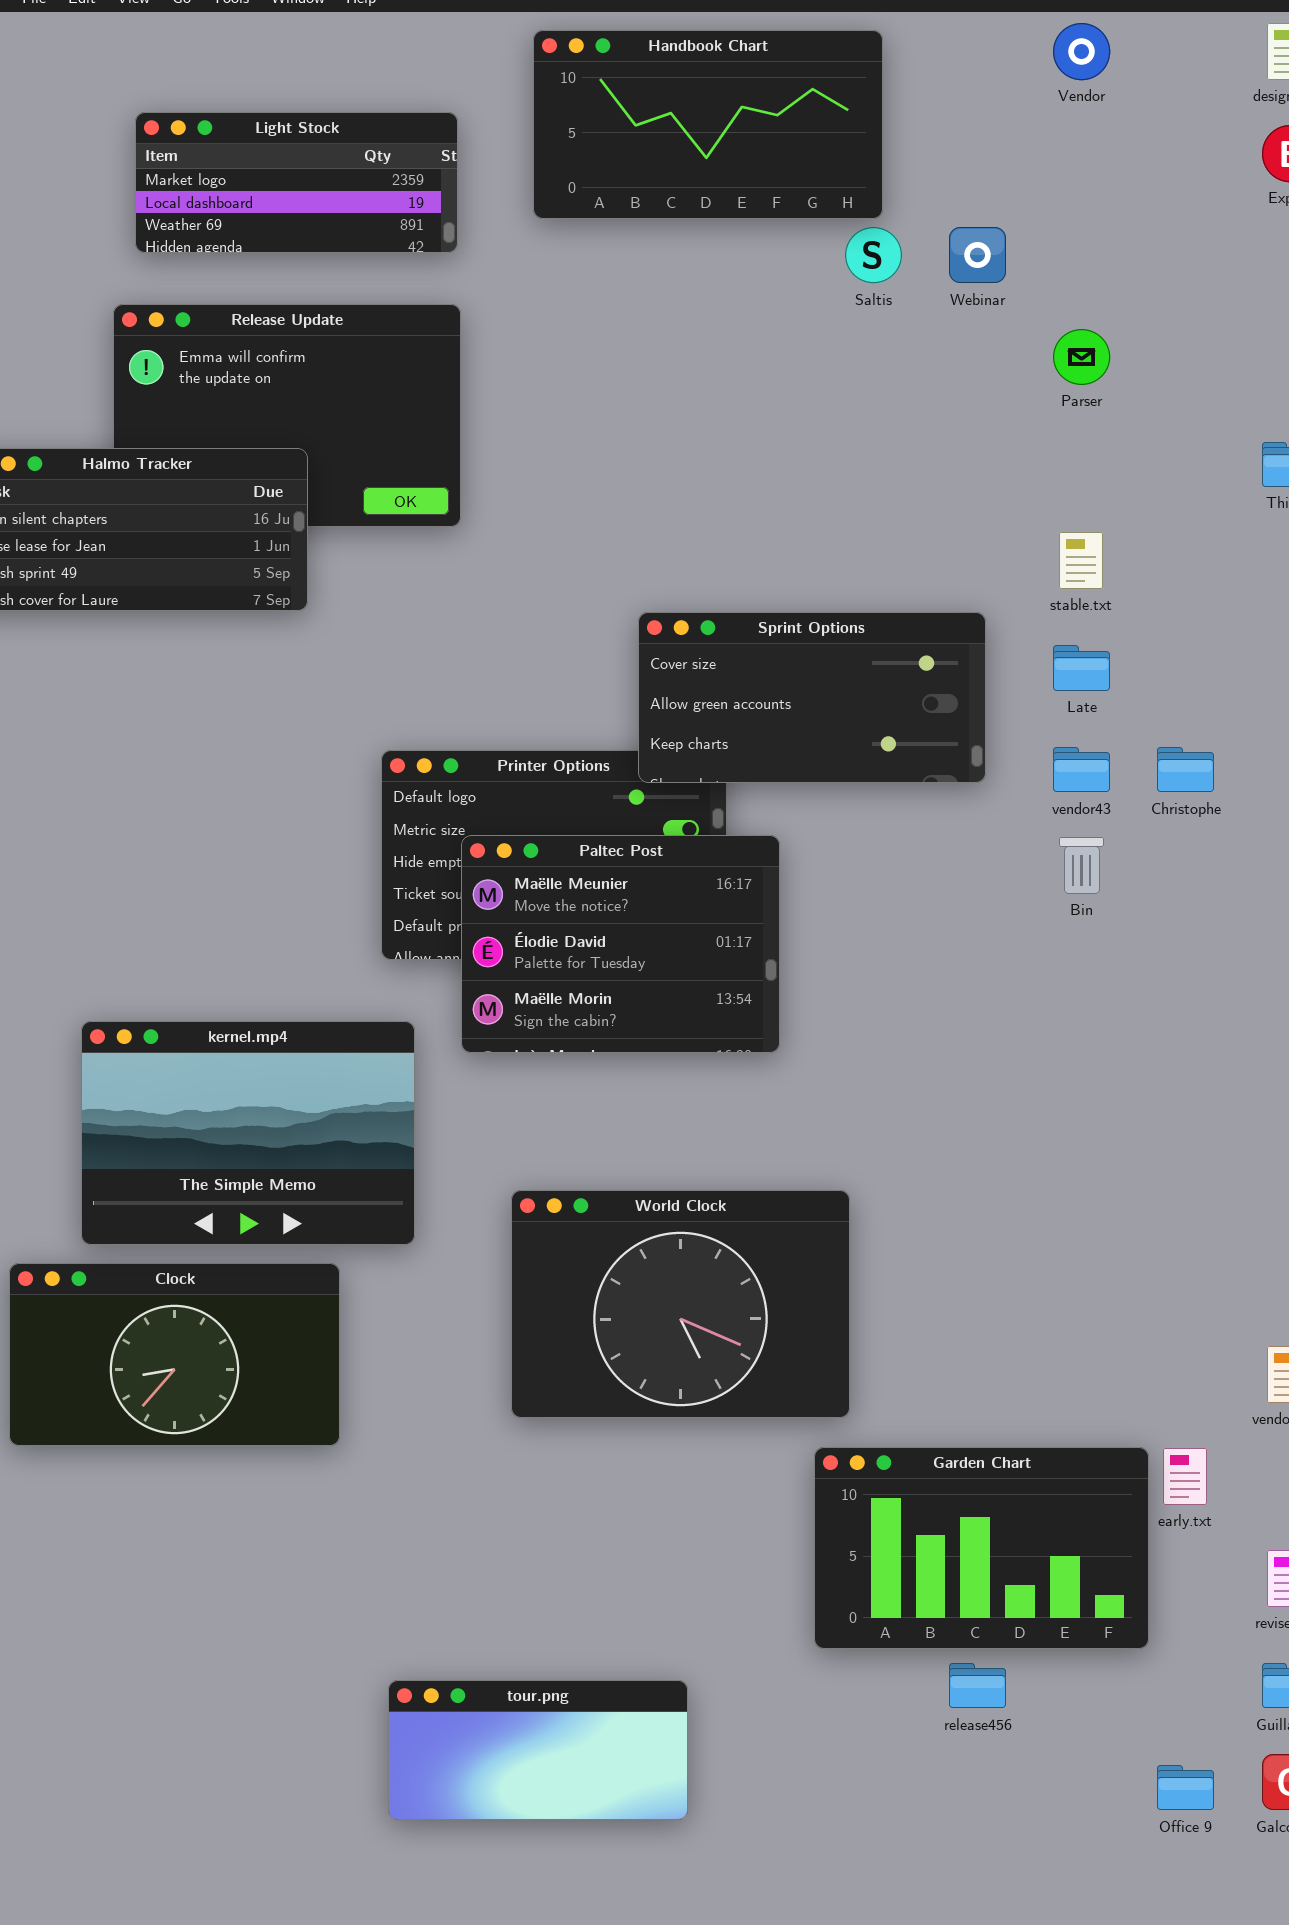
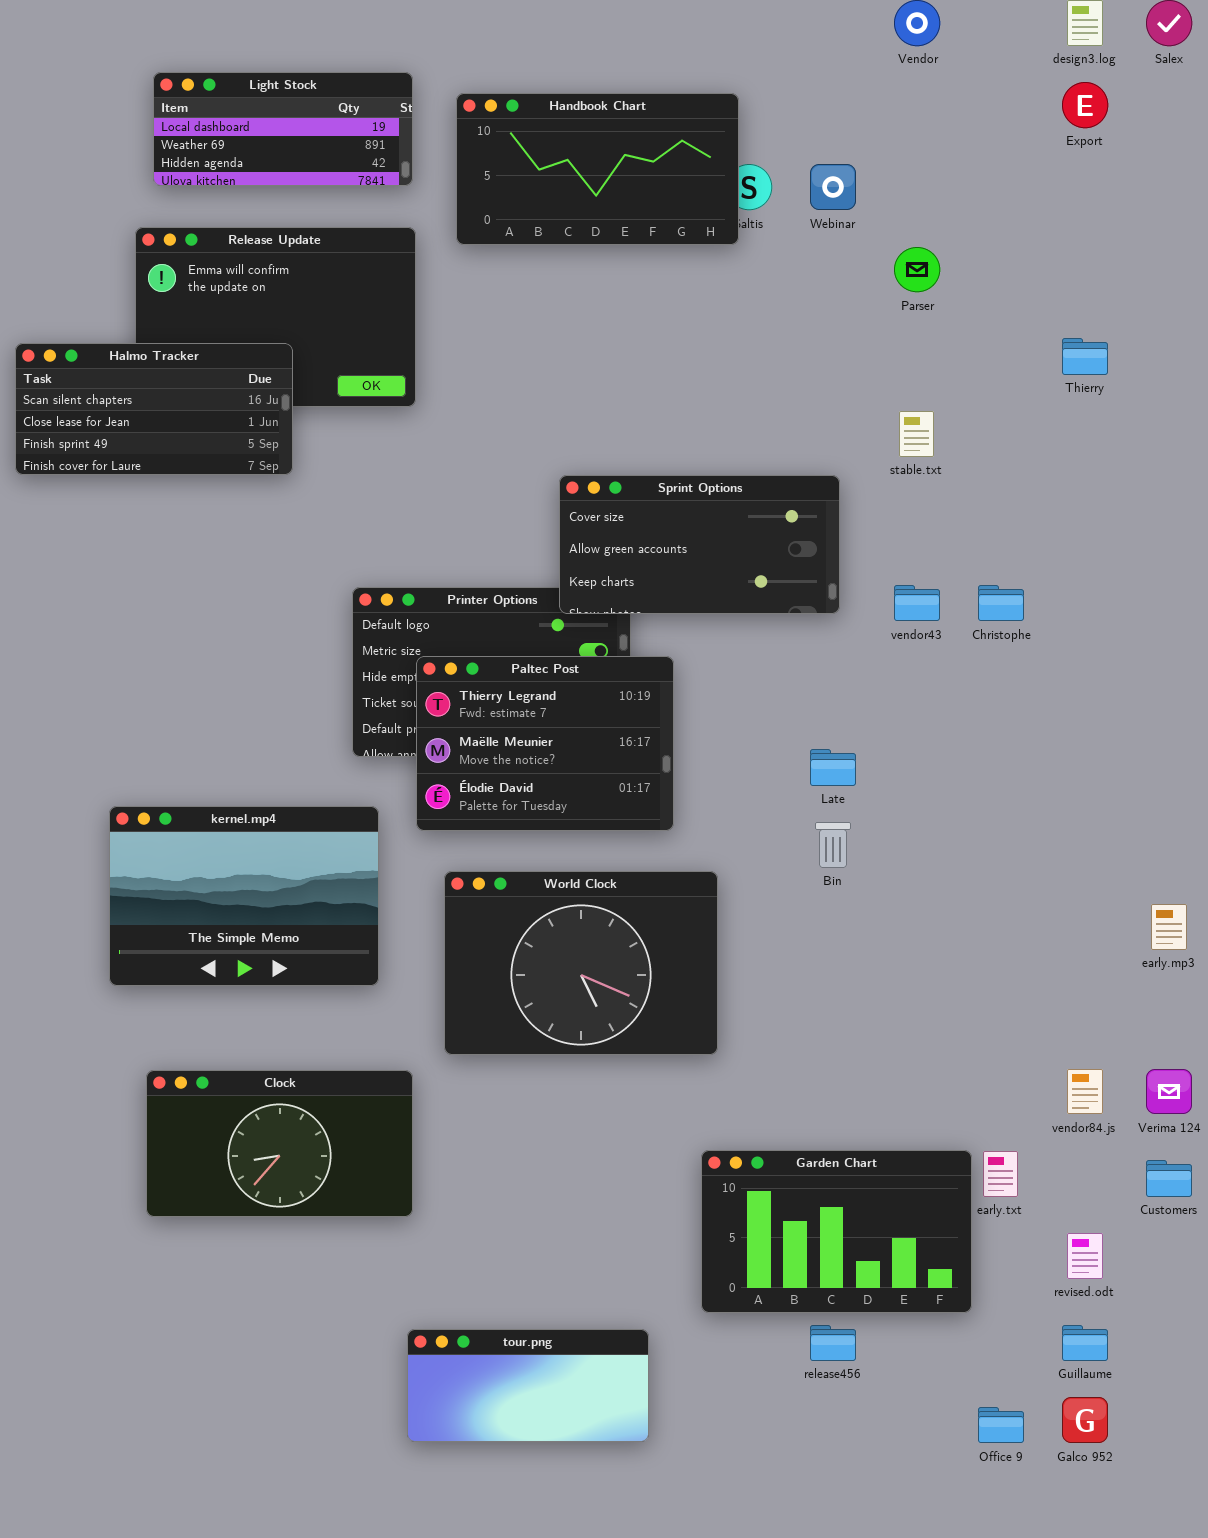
Handbook Chart: [533,30,883,219] -> [456,93,739,245], moved
Light Stock: [135,112,458,253] -> [153,72,413,186], scrolled down 1 row
Late: [1053,645,1110,691] -> [810,749,856,786], moved
Paltec Post: [461,835,780,1053] -> [416,656,674,831], scrolled up 1 row
Bin: [1059,837,1104,894] -> [815,822,851,868], moved
World Clock: [511,1190,850,1418] -> [444,871,718,1055], moved
Clock: [9,1263,340,1446] -> [146,1070,413,1217], moved
tour.png: [388,1680,688,1820] -> [407,1329,649,1442], moved

